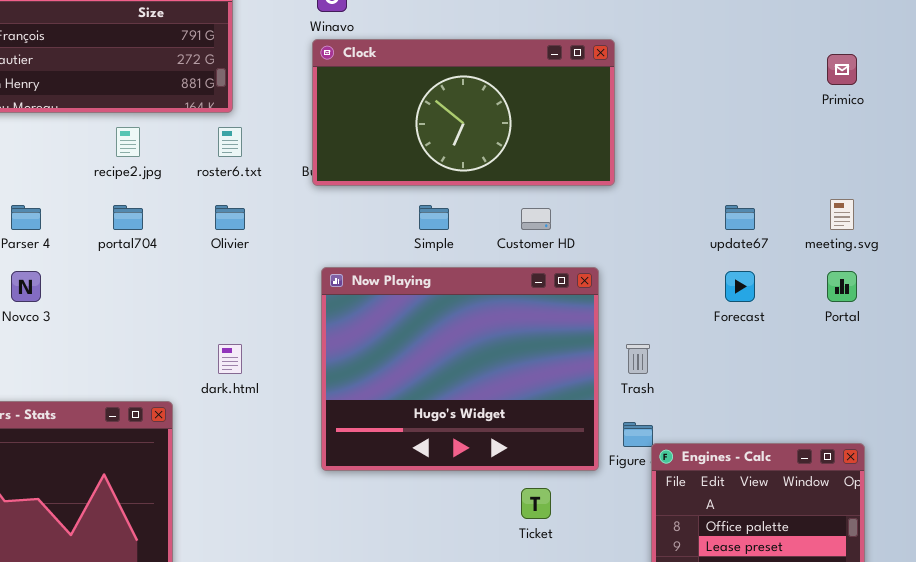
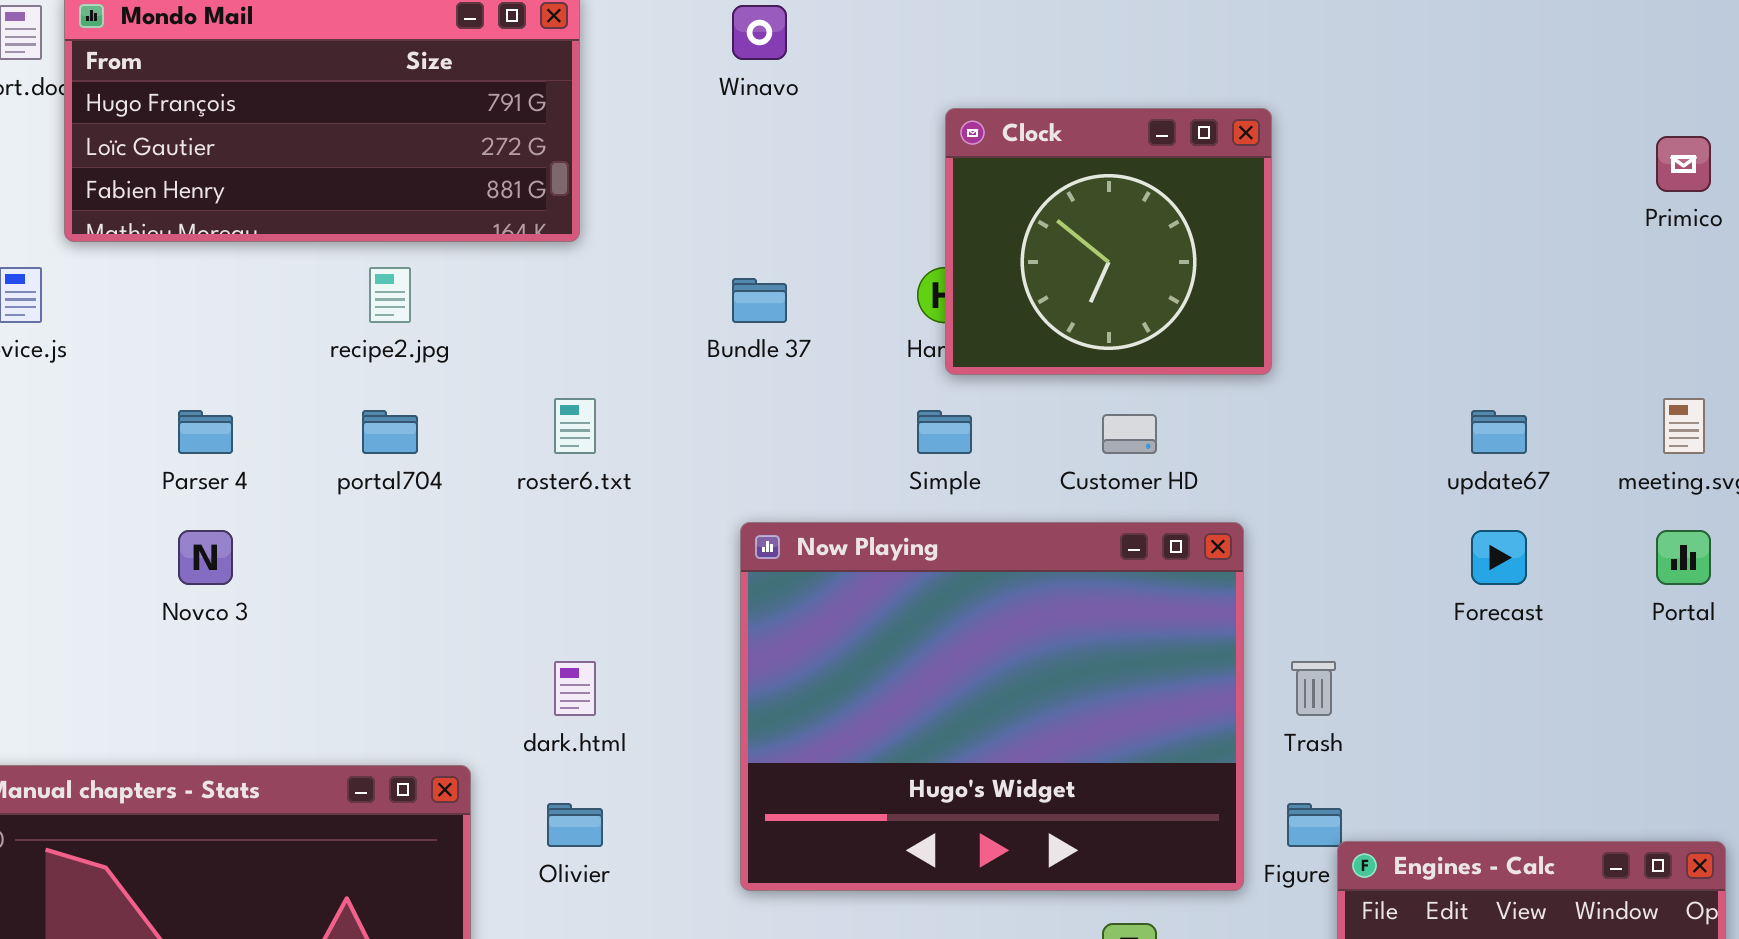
Clock: [312,39,615,186] -> [945,108,1272,375], resized
roster6.txt: [218,127,242,157] -> [554,398,596,454], moved
Olivier: [215,205,245,230] -> [547,803,603,847], moved

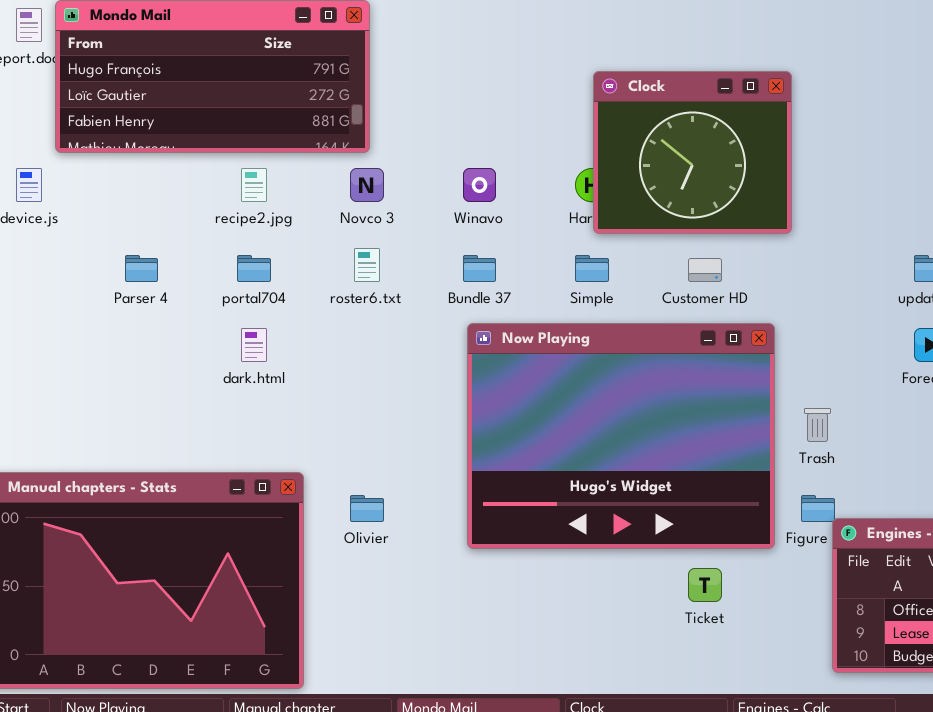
Winavo: [732,5,787,60] -> [463,168,496,202], moved
Bundle 37: [732,278,787,323] -> [463,255,496,282], moved
Novco 3: [178,530,233,585] -> [350,168,384,202], moved
dark.html: [554,661,596,716] -> [241,328,267,362], moved

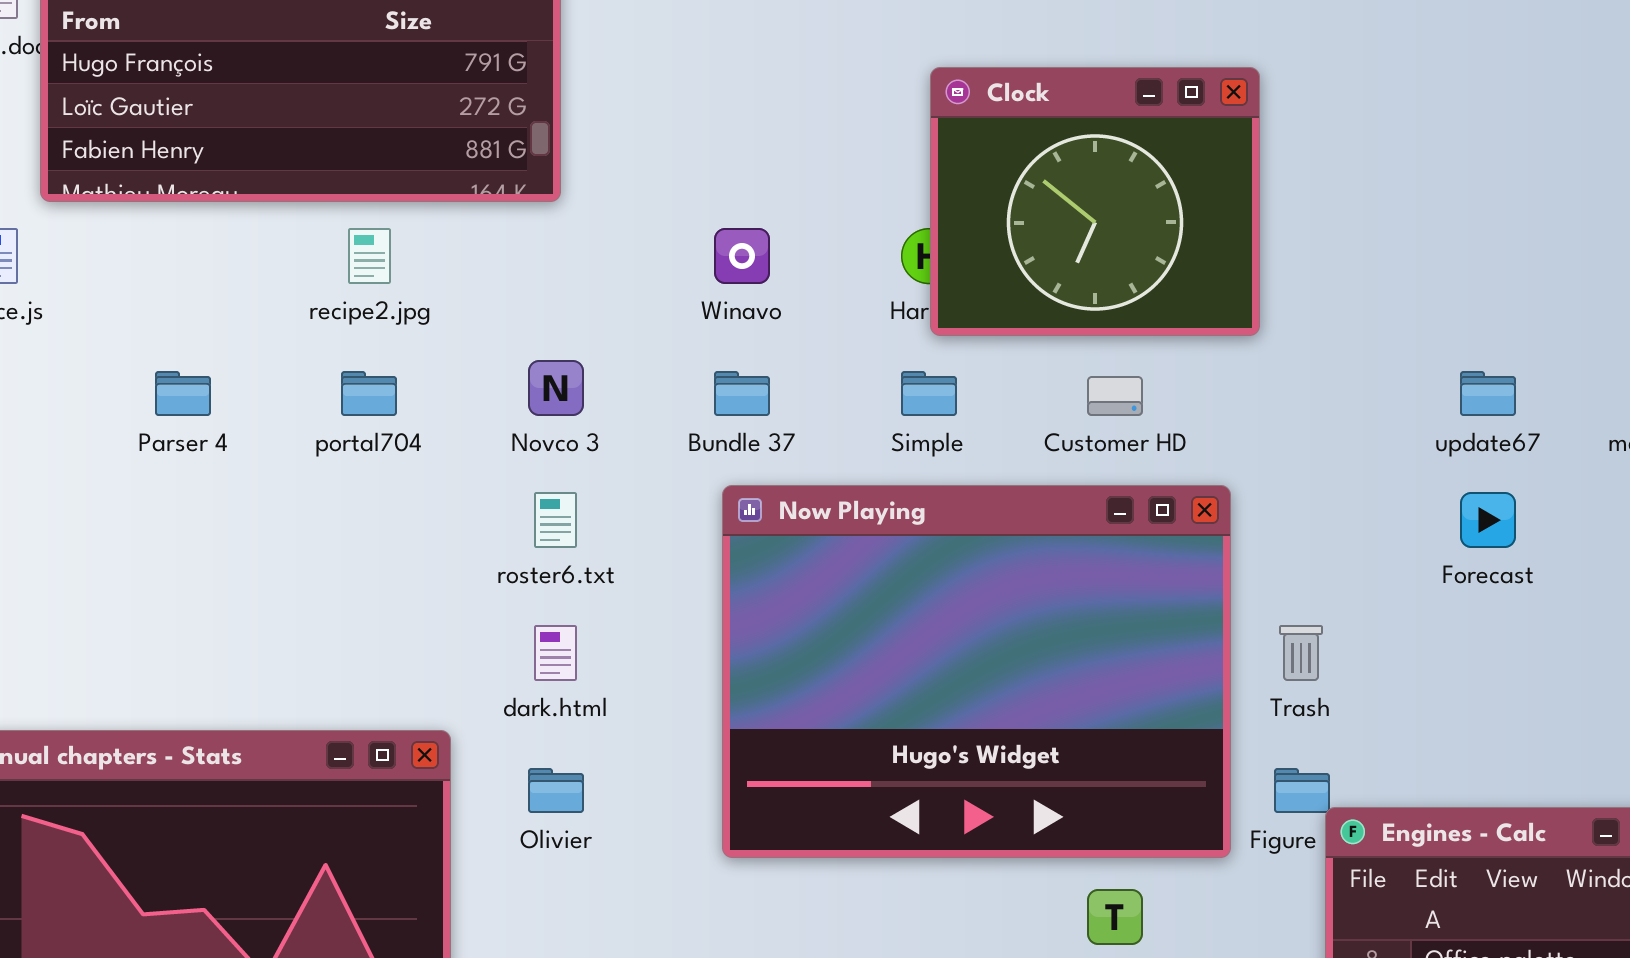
Novco 3: [350,168,384,202] -> [528,360,584,416], moved
roster6.txt: [354,248,380,282] -> [534,492,577,548], moved
dark.html: [241,328,267,362] -> [534,625,577,681], moved

